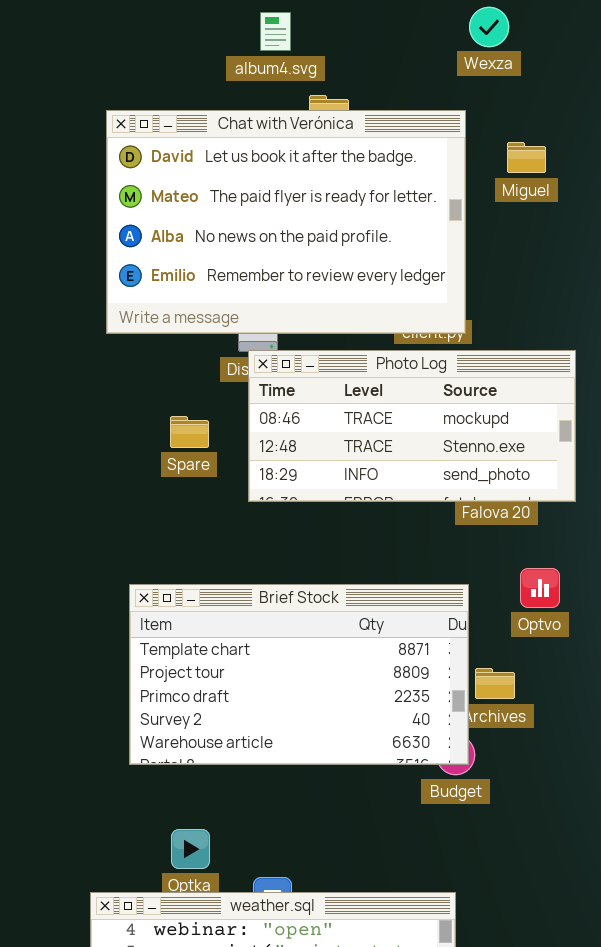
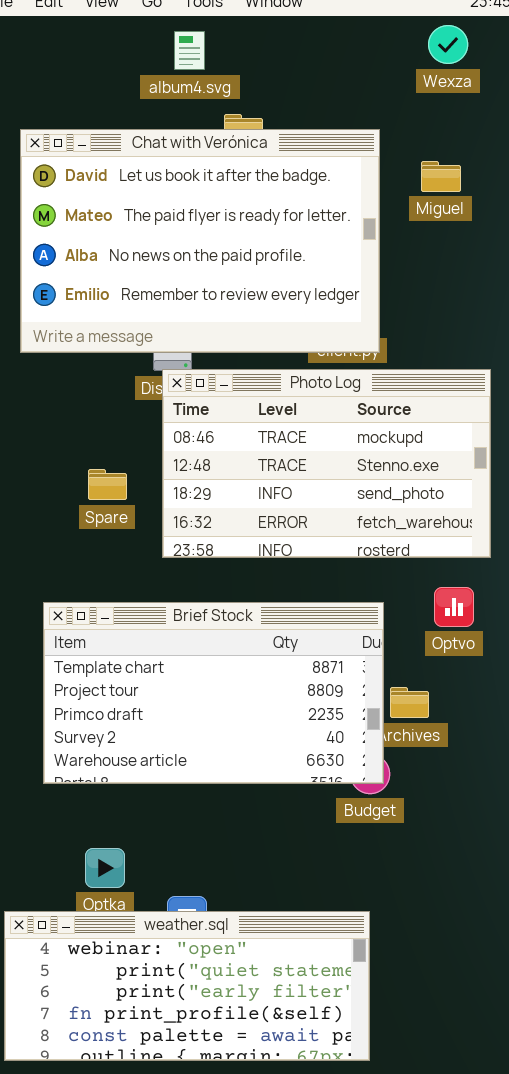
Wexza: [469,7,509,47] -> [428,25,468,64], moved
Photo Log: [248,350,576,502] -> [162,369,491,558], resized
Spare: [170,416,209,448] -> [88,469,127,500], moved

